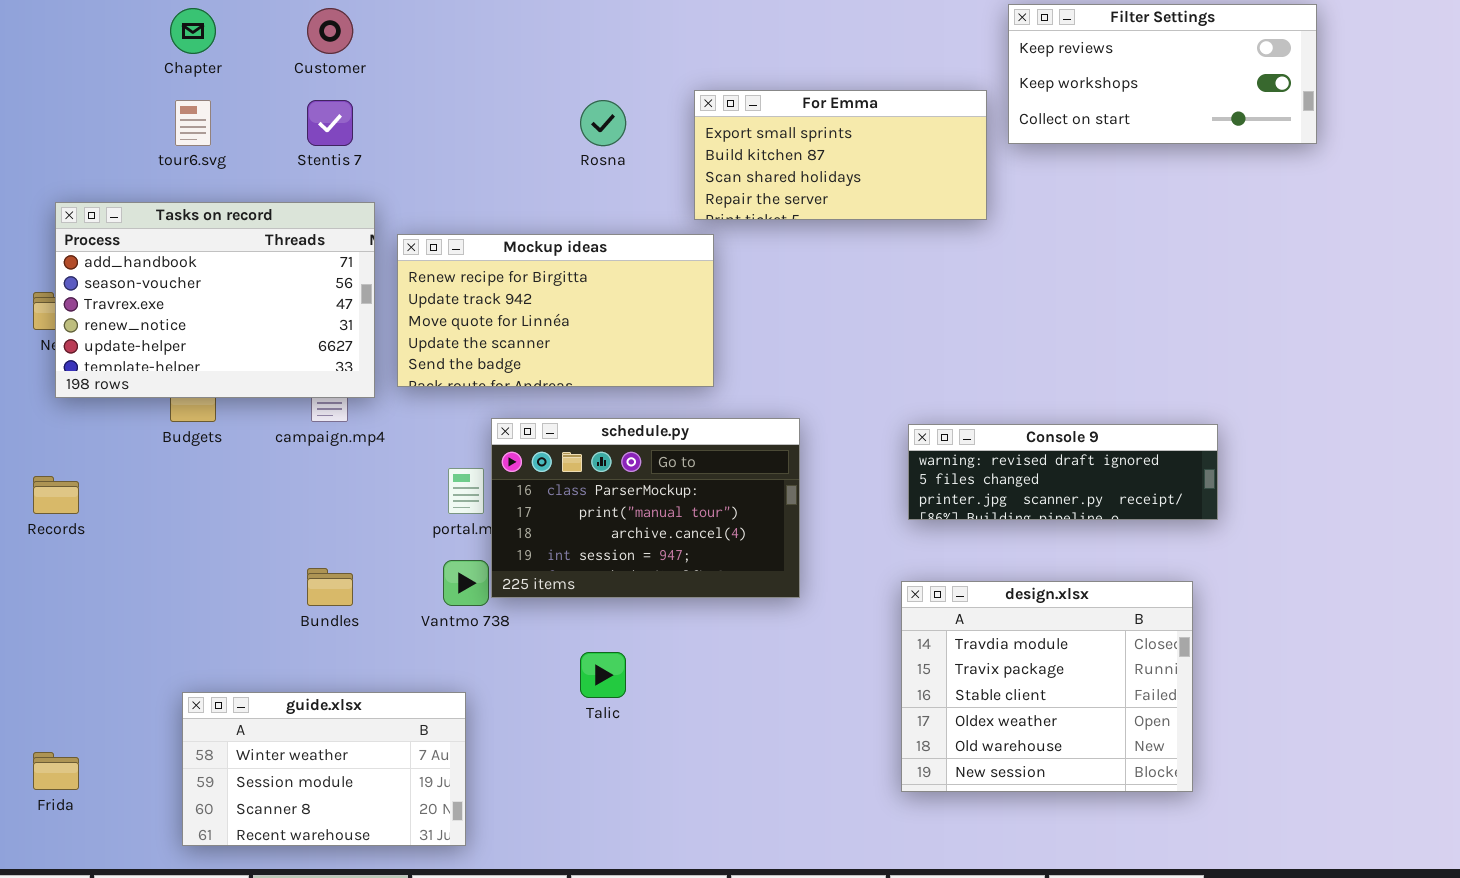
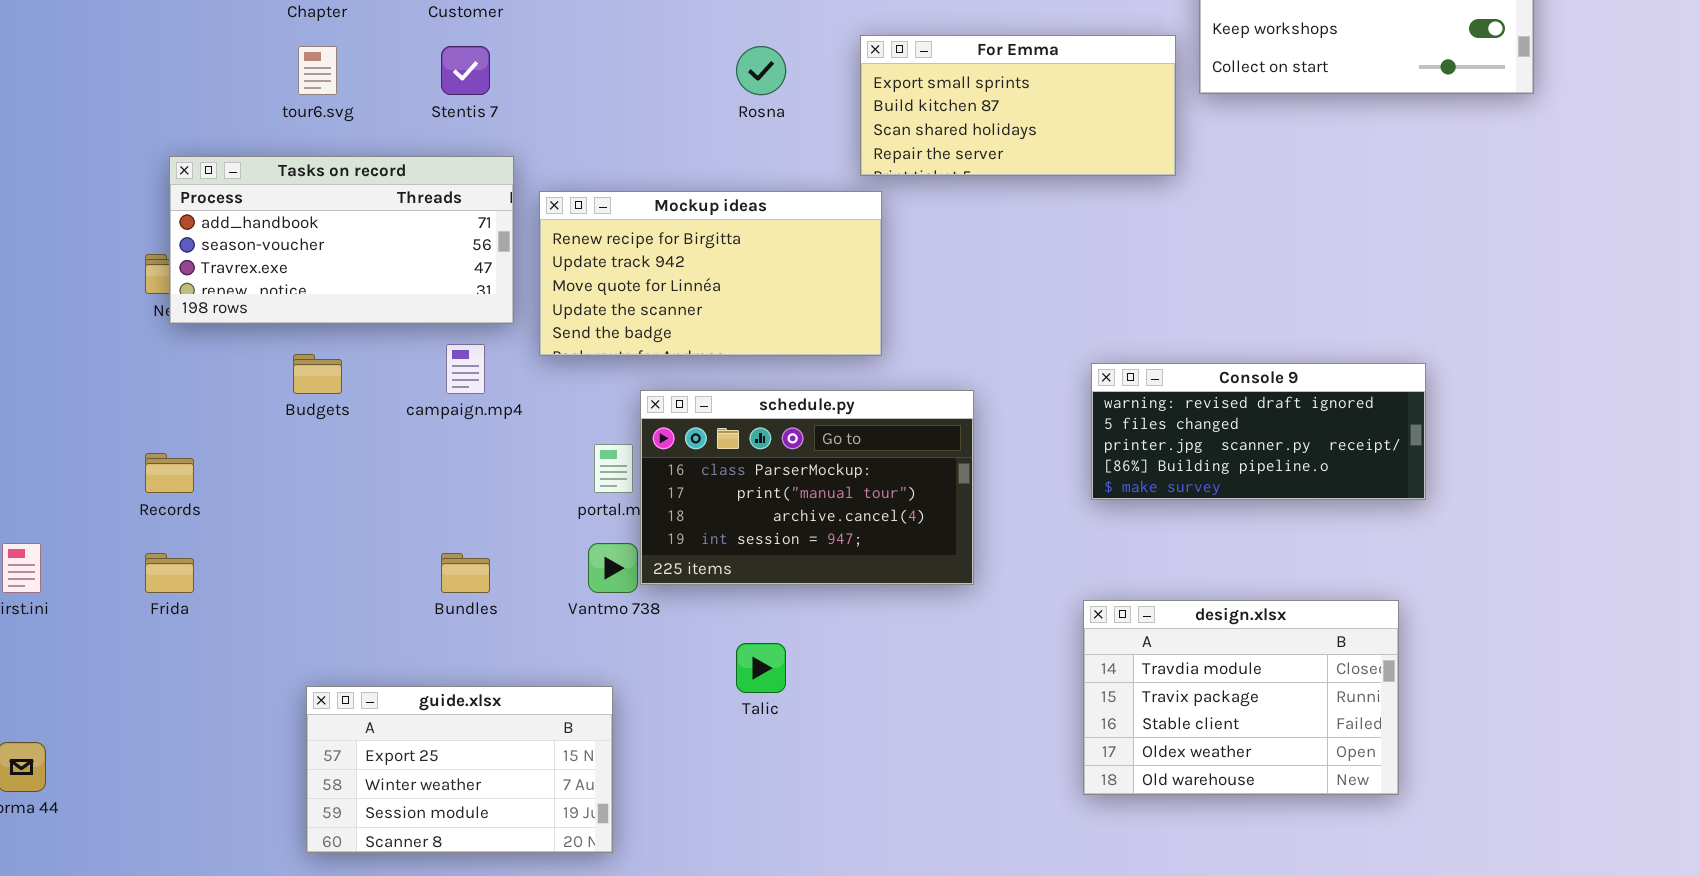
Tasks on record: [55,202,375,398] -> [169,156,514,324], resized
Console 9: [908,424,1218,520] -> [1091,363,1426,500], resized
design.xlsx: [901,581,1193,792] -> [1083,600,1399,795], resized
guide.xlsx: [182,692,466,846] -> [306,686,613,853], scrolled up 1 row
Frida: [33,752,79,790] -> [145,553,194,593], moved

